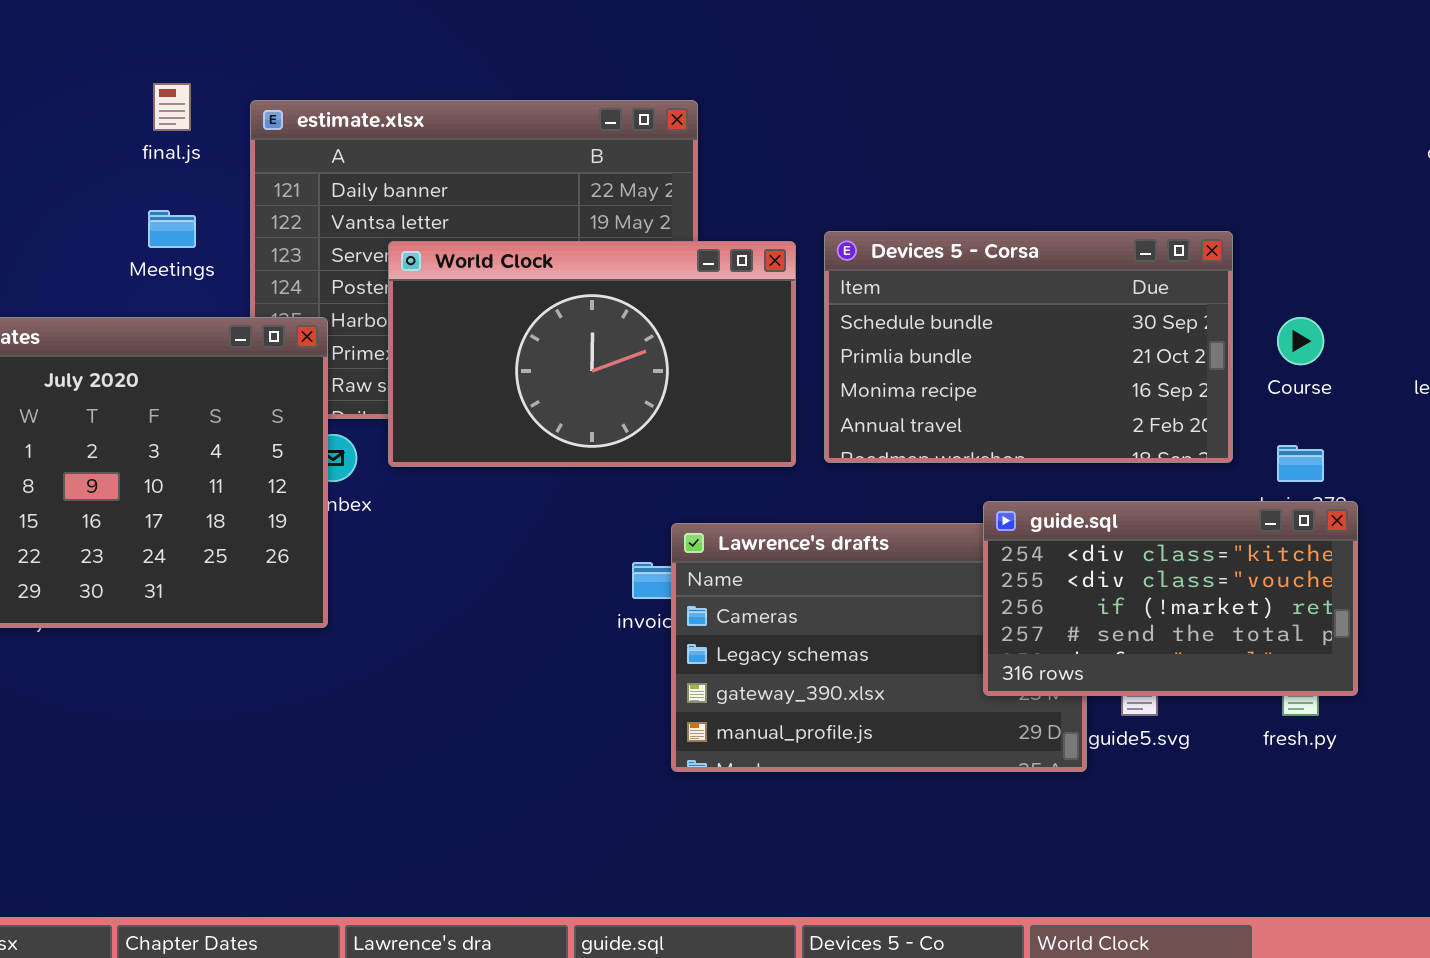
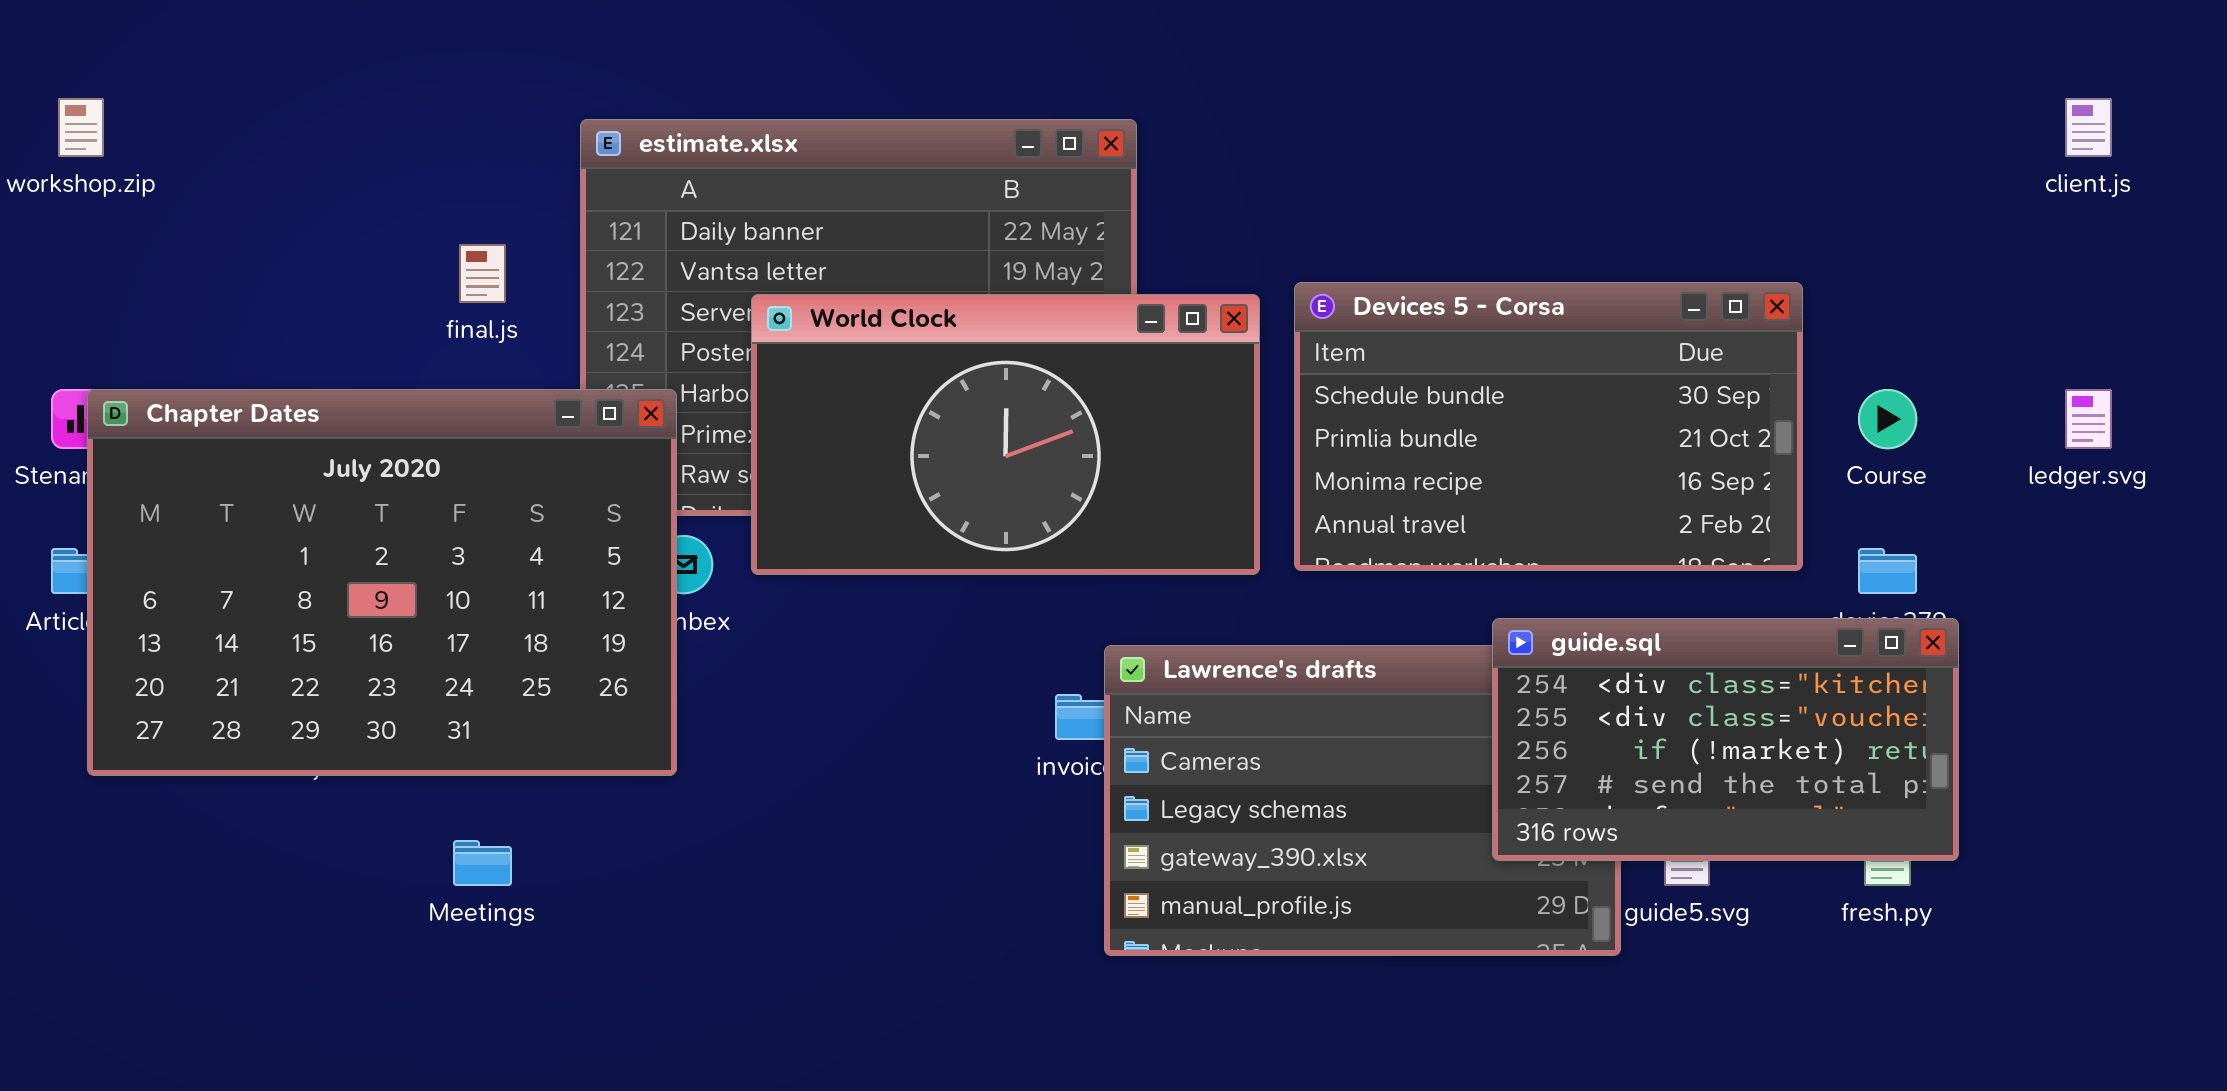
final.js: [153,83,191,131] -> [459,244,506,303], moved
Meetings: [148,210,196,248] -> [453,840,512,886], moved

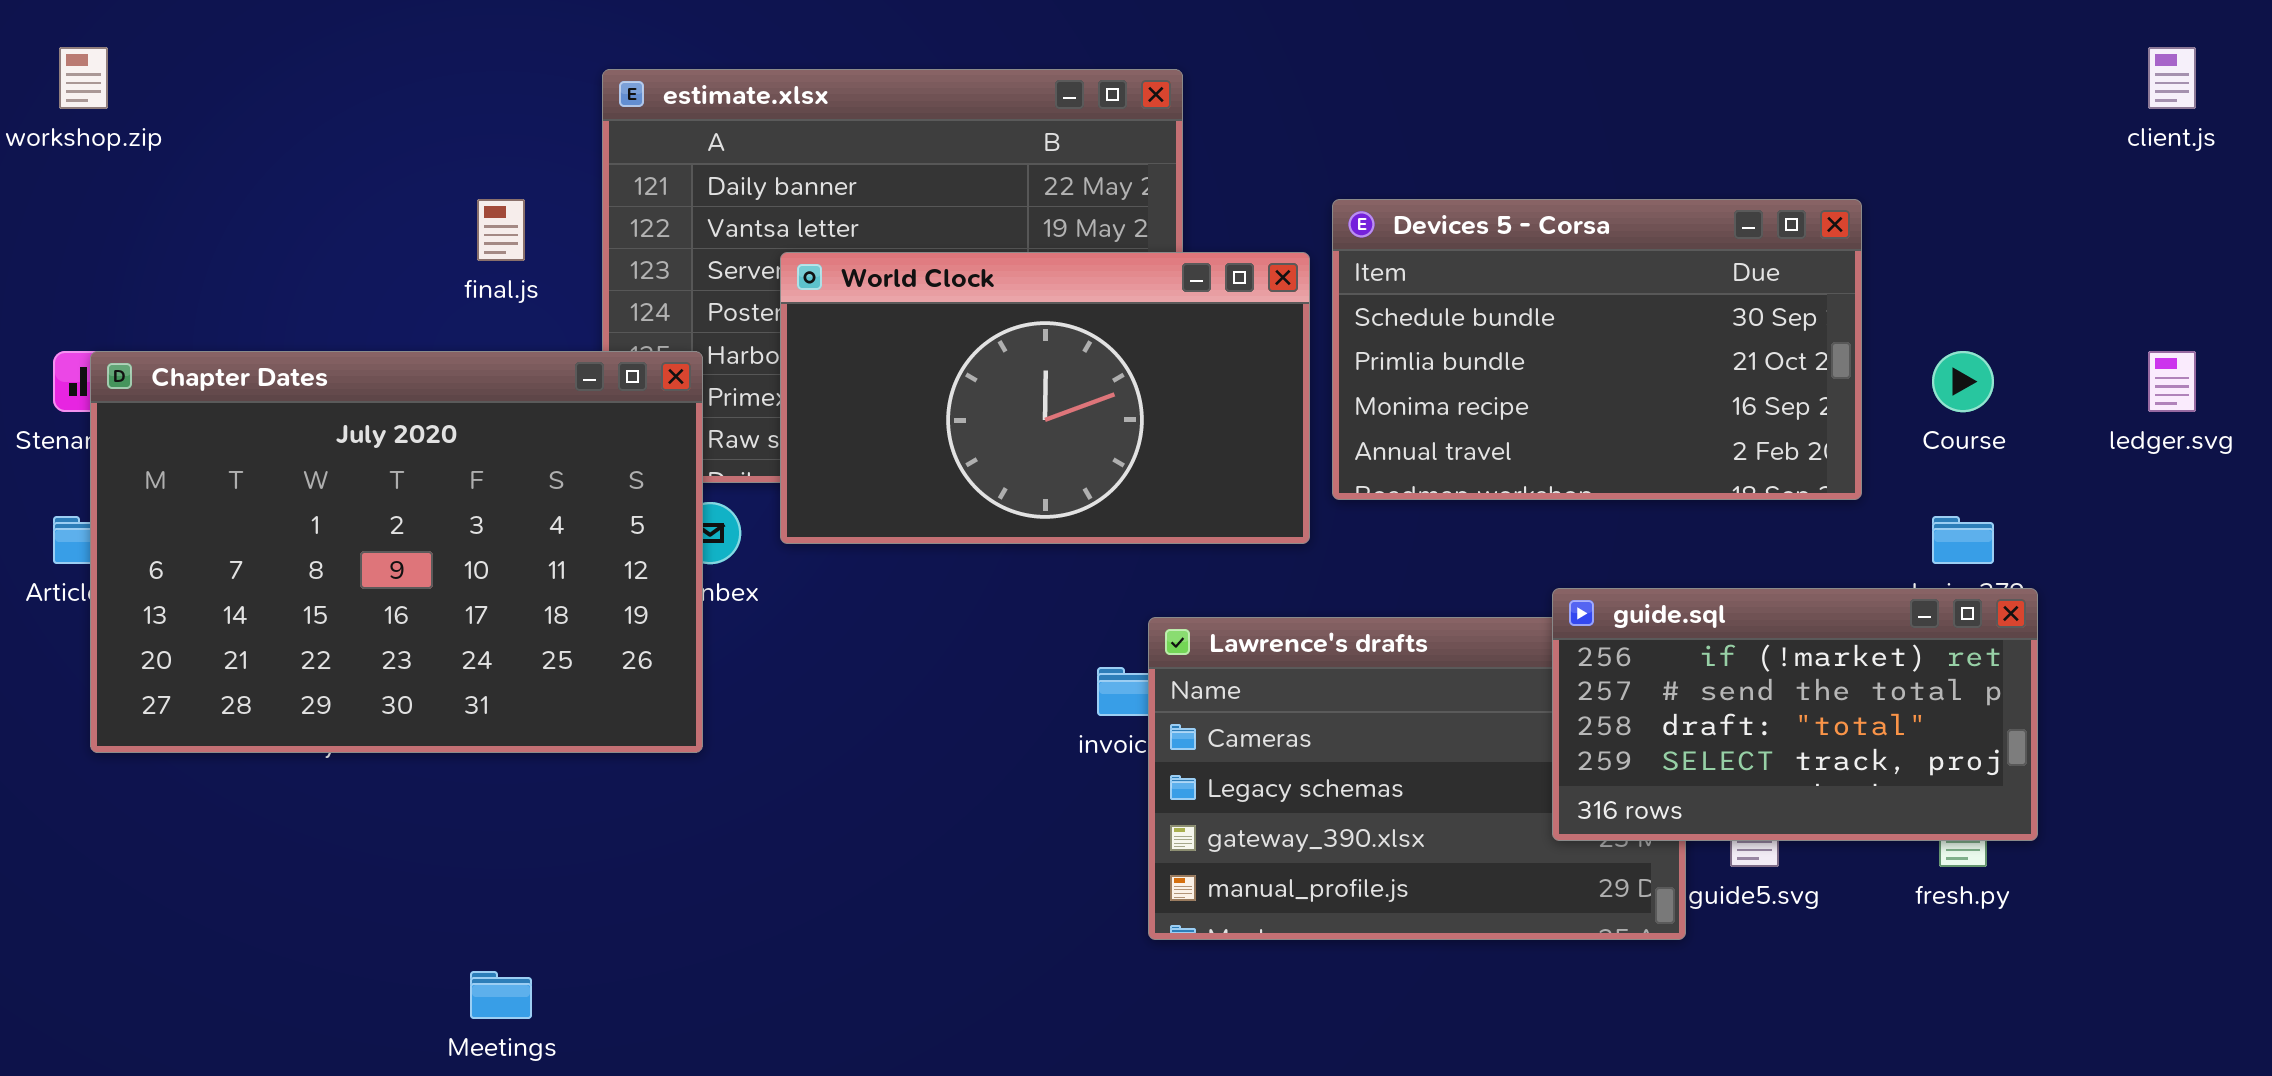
Devices 5 - Corsa: [1294,282,1803,571] -> [1332,199,1862,500], moved
guide.sql: [1492,618,1959,861] -> [1552,588,2038,841], scrolled down 2 rows
Meetings: [453,840,512,886] -> [470,971,532,1019], moved

